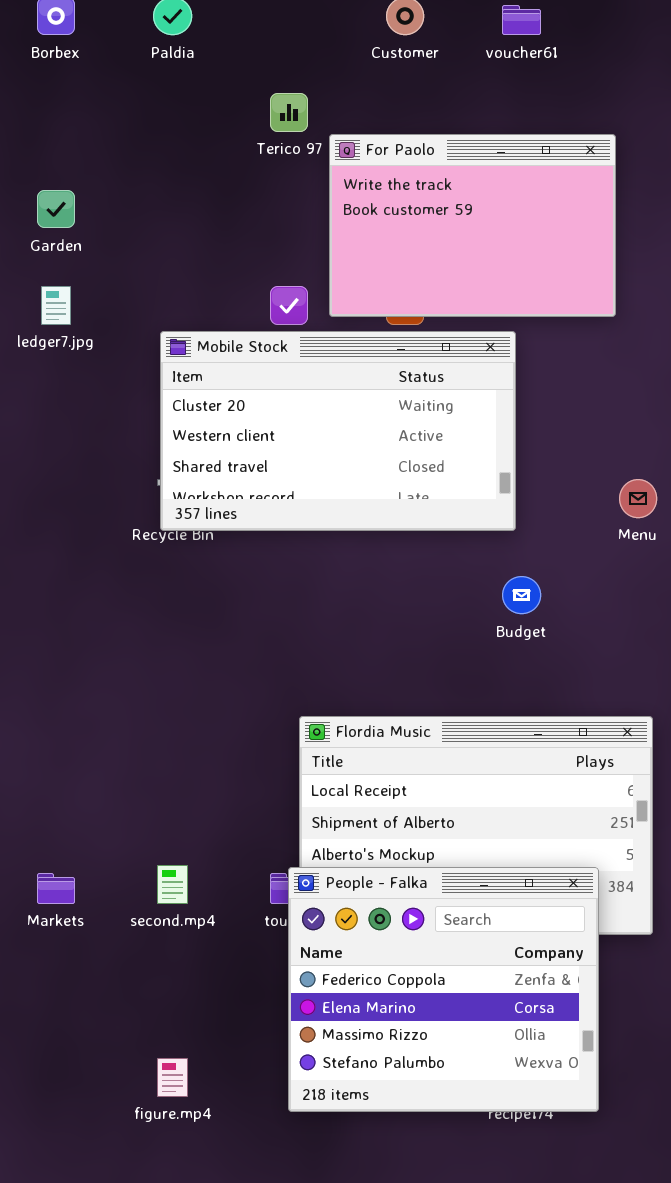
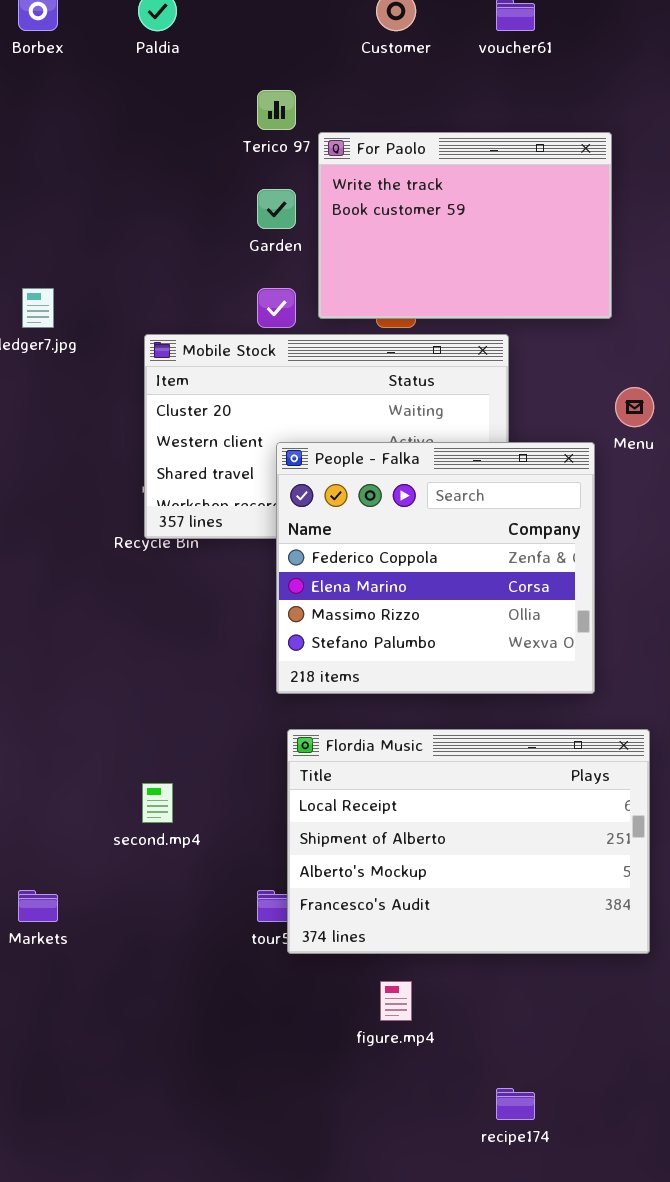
Garden: [37,190,75,228] -> [257,189,296,229], moved
Menu: [619,479,657,518] -> [615,387,654,427], moved
second.mp4: [157,865,188,904] -> [142,783,173,823], moved
People - Falka: [288,867,599,1112] -> [276,442,595,694], moved
figure.mp4: [157,1058,188,1097] -> [380,981,412,1021], moved

